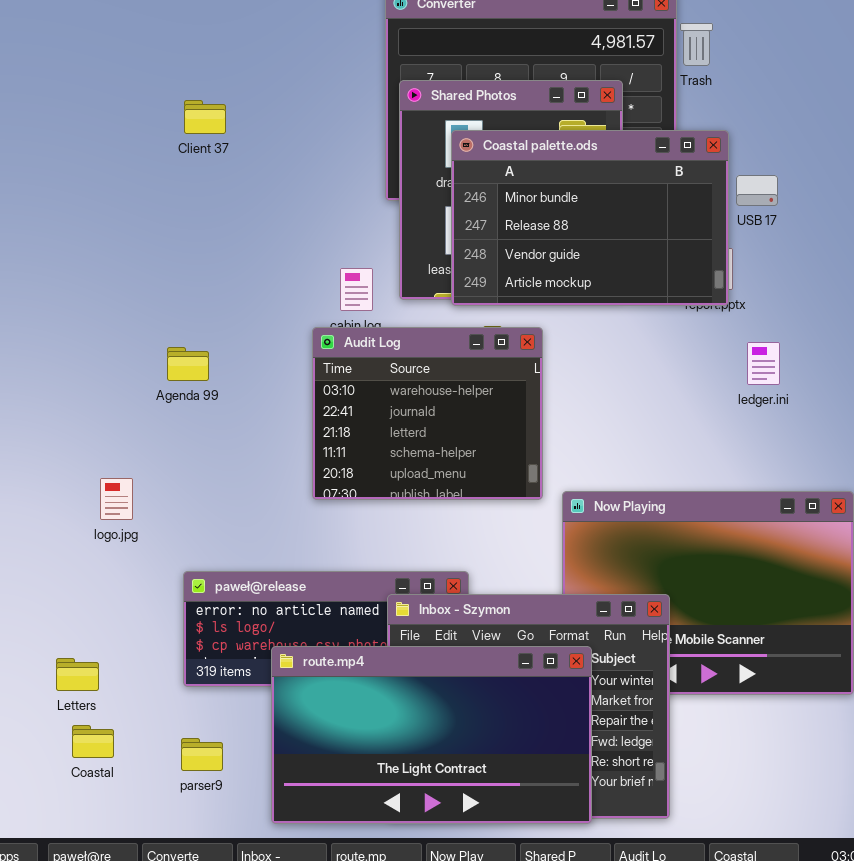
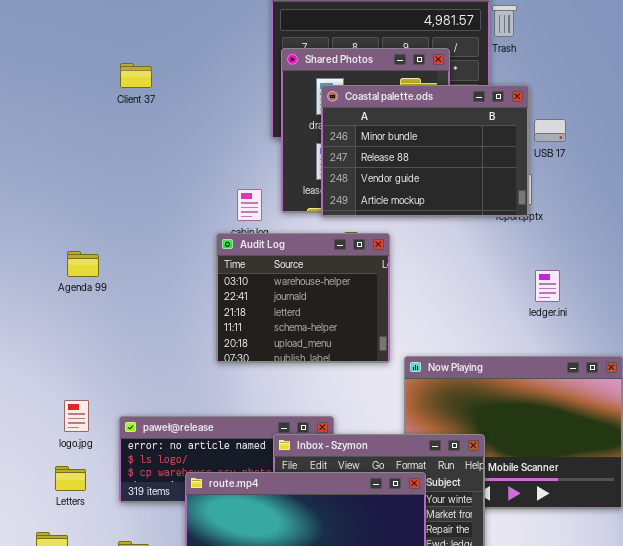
ledger.ini: [747,342,780,385] -> [535,270,560,302], moved
Agenda 99: [167,347,209,381] -> [67,251,99,277], moved
logo.jpg: [100,478,133,520] -> [64,400,89,432], moved
Letters: [56,658,99,691] -> [55,466,86,491], moved

